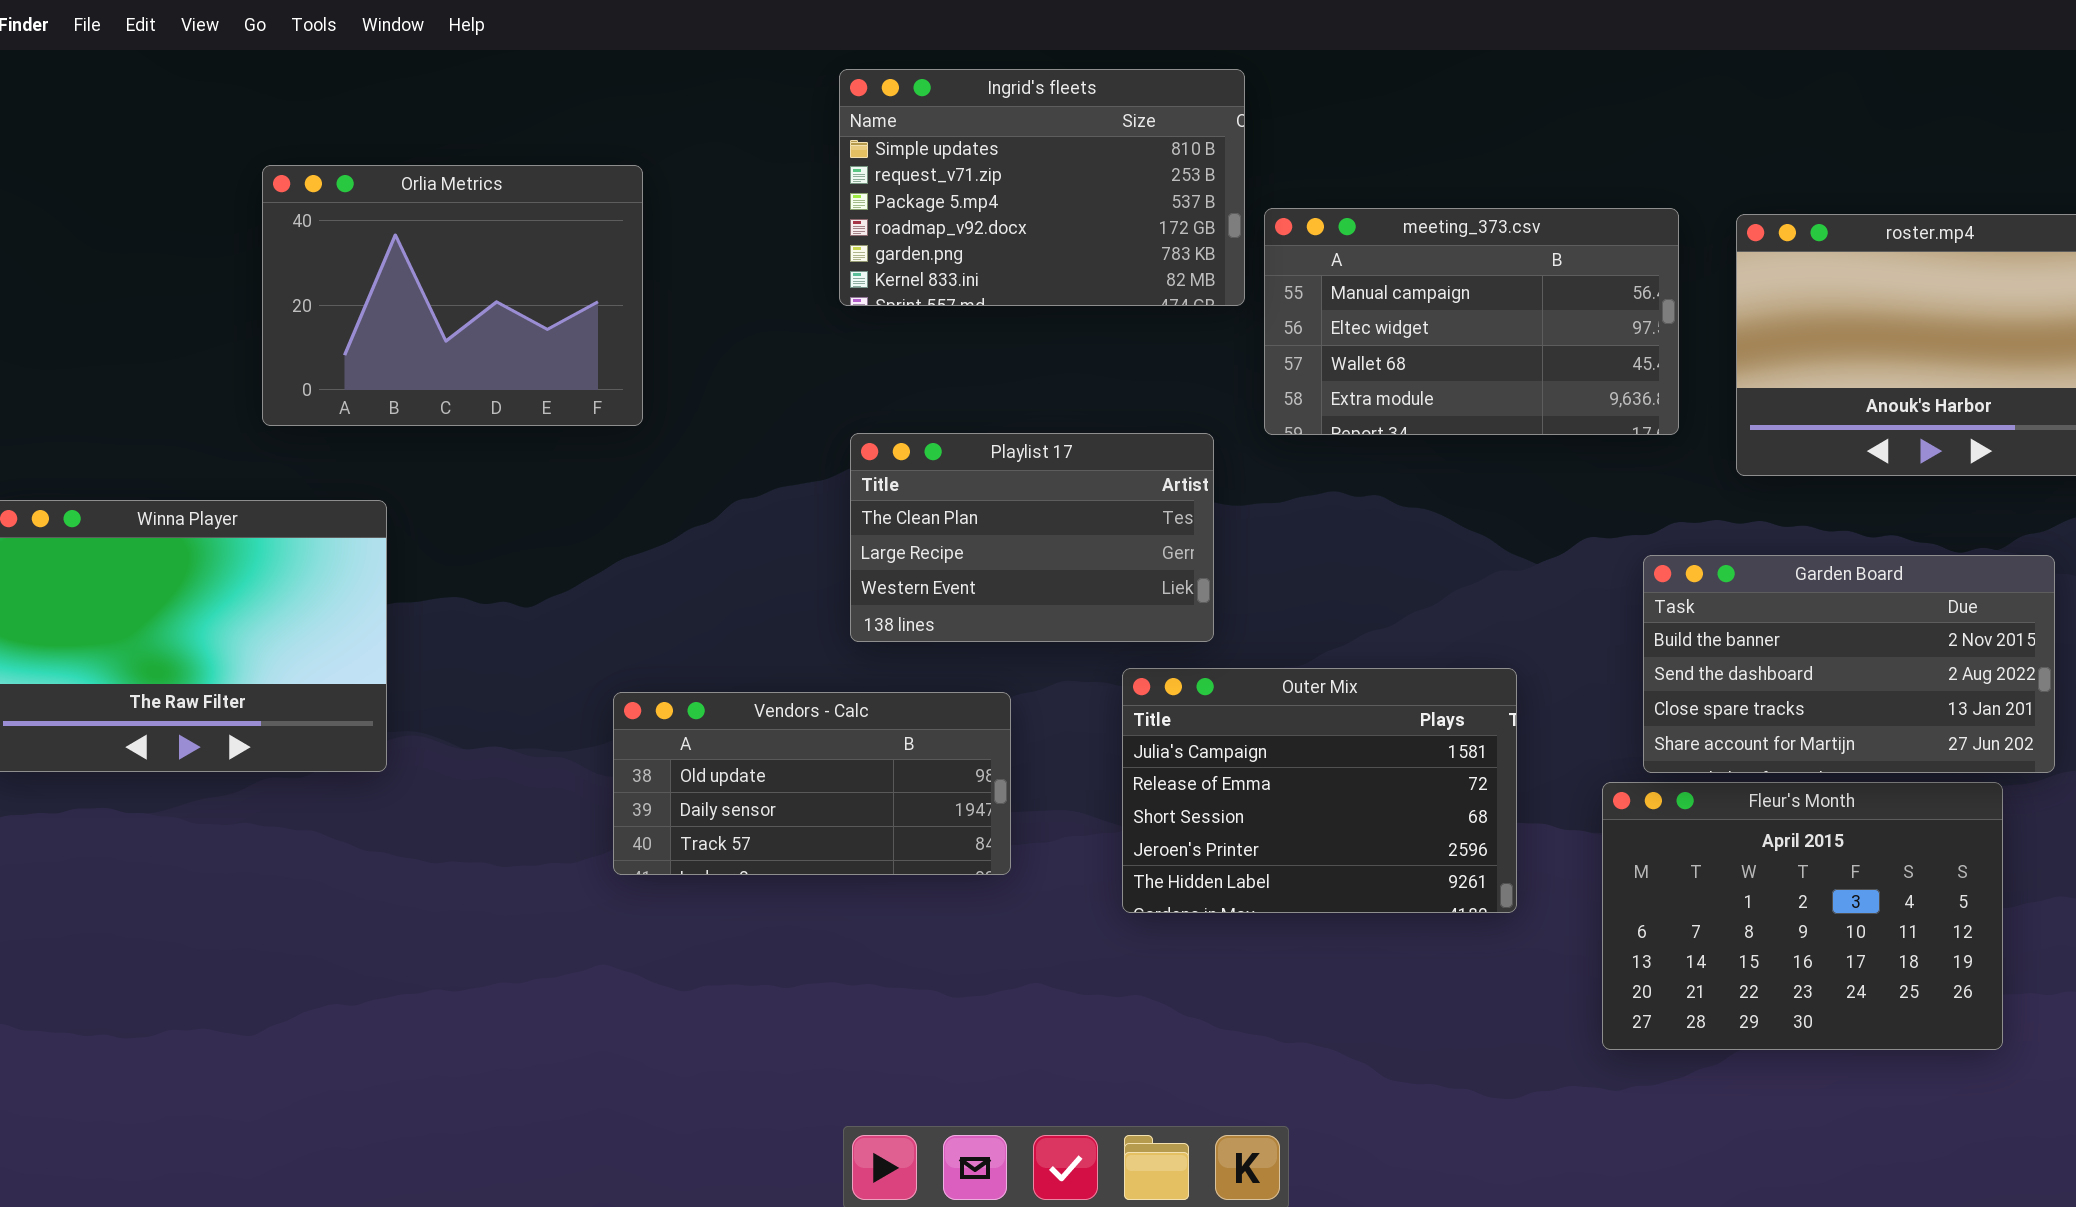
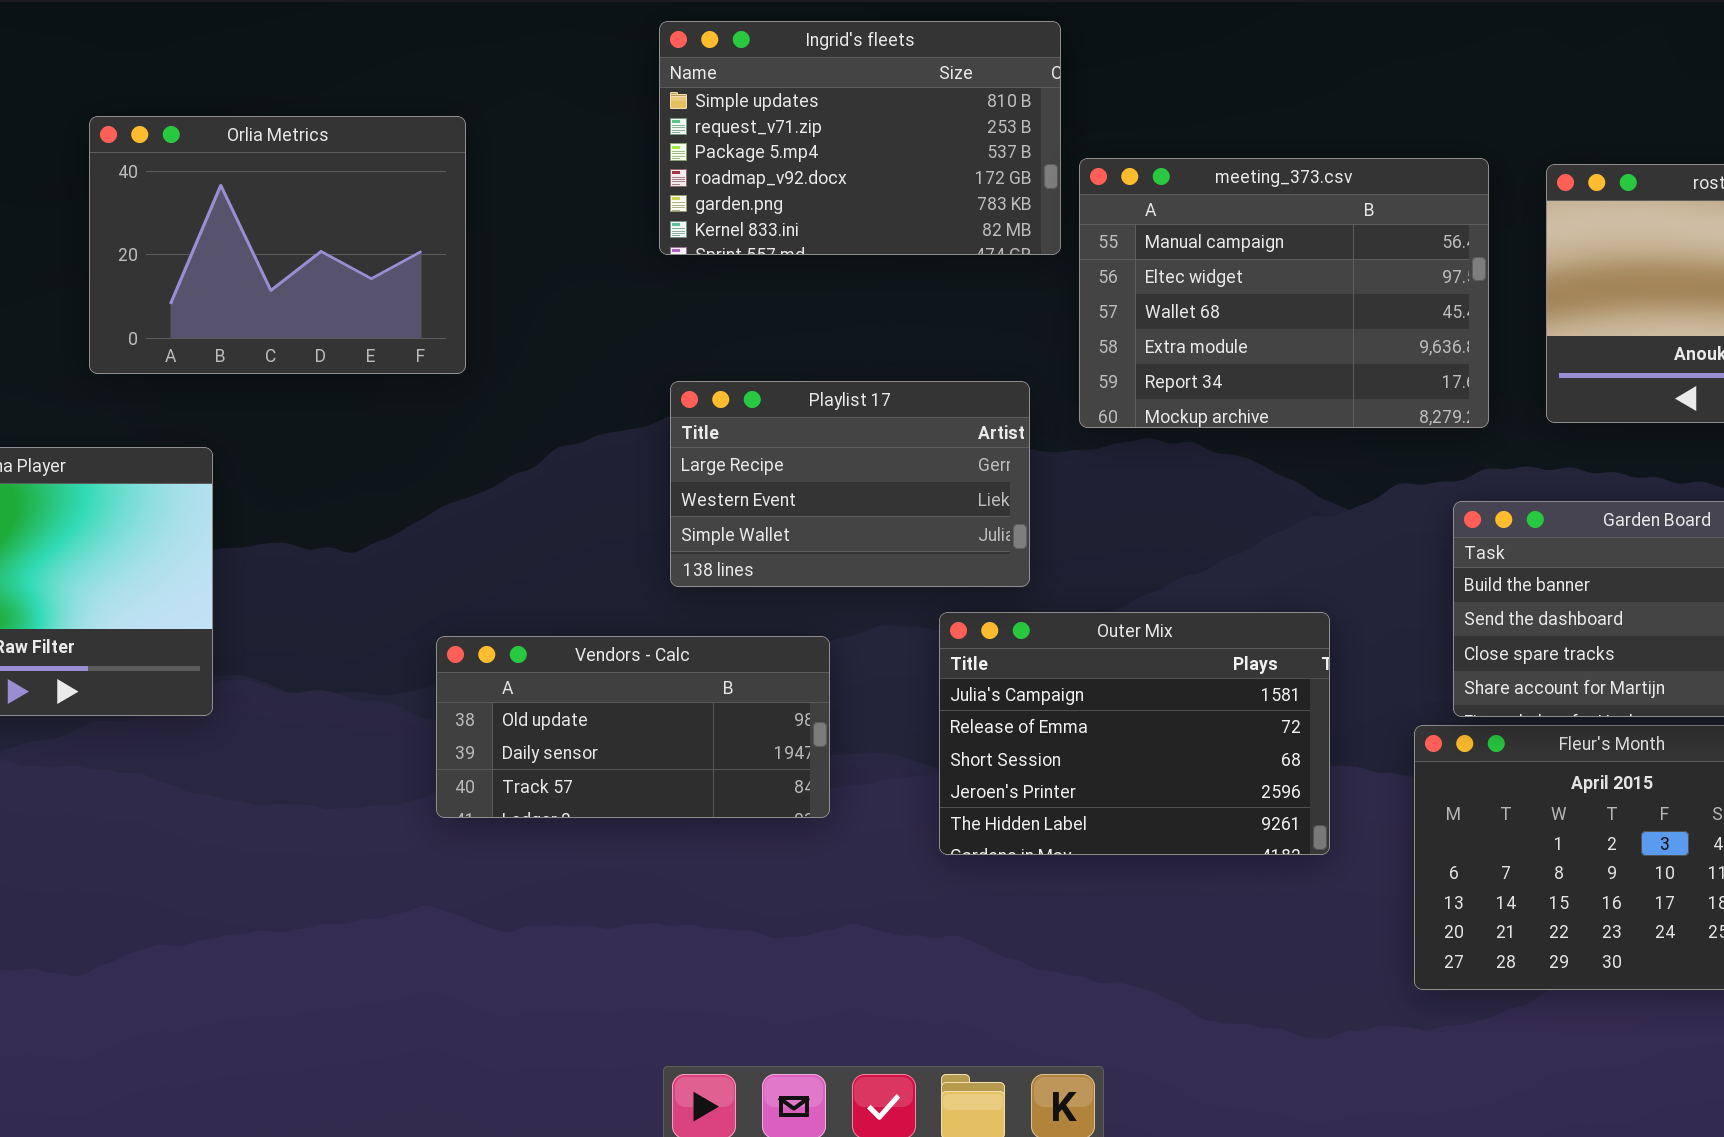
meeting_373.csv: [1264,208,1679,435] -> [1079,158,1489,428], resized
Playlist 17: [850,433,1214,642] -> [670,381,1030,587], scrolled down 1 row

